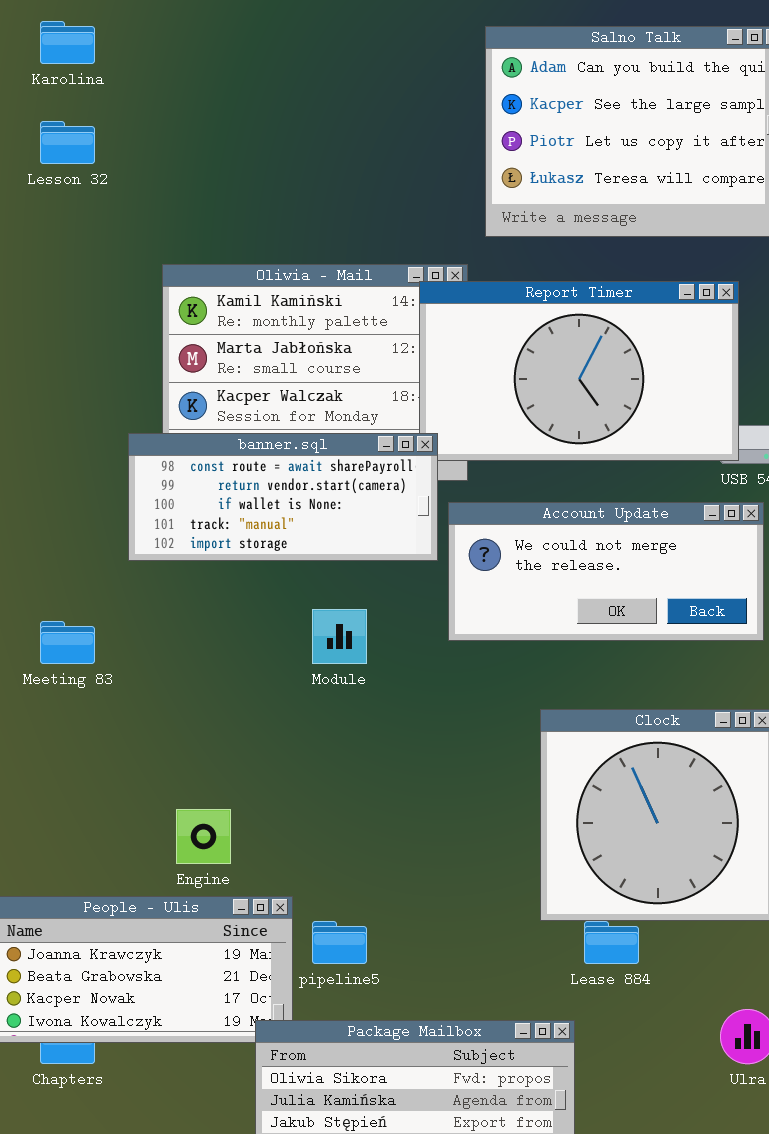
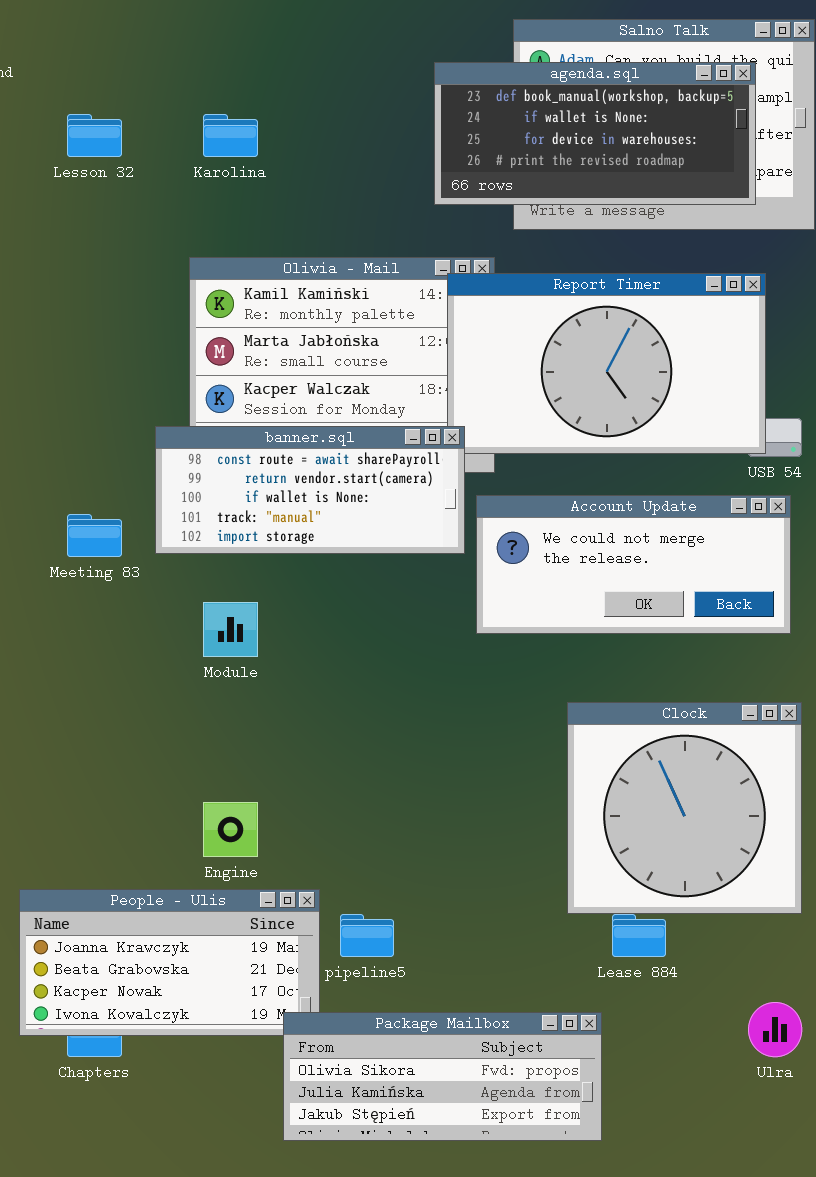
Karolina: [40,21,95,64] -> [203,114,258,157], moved
agenda.sql: none -> [434,62,756,205], opened
Module: [312,609,367,664] -> [203,602,258,657], moved
Meeting 83: [40,621,95,664] -> [67,514,122,557], moved

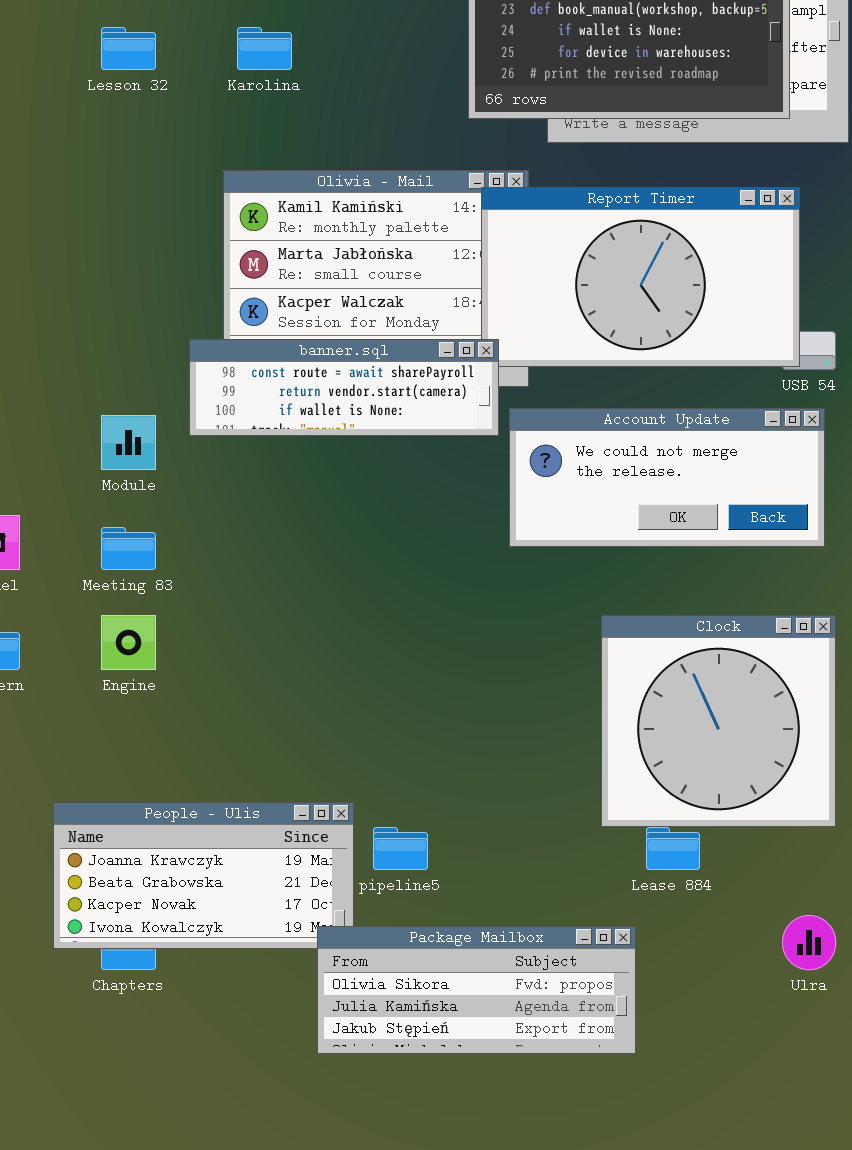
banner.sql: [155,426,465,554] -> [189,339,499,436], resized
Meeting 83: [67,514,122,557] -> [101,527,156,570], moved
Module: [203,602,258,657] -> [101,415,156,470], moved
Engine: [203,802,258,857] -> [101,615,156,670], moved

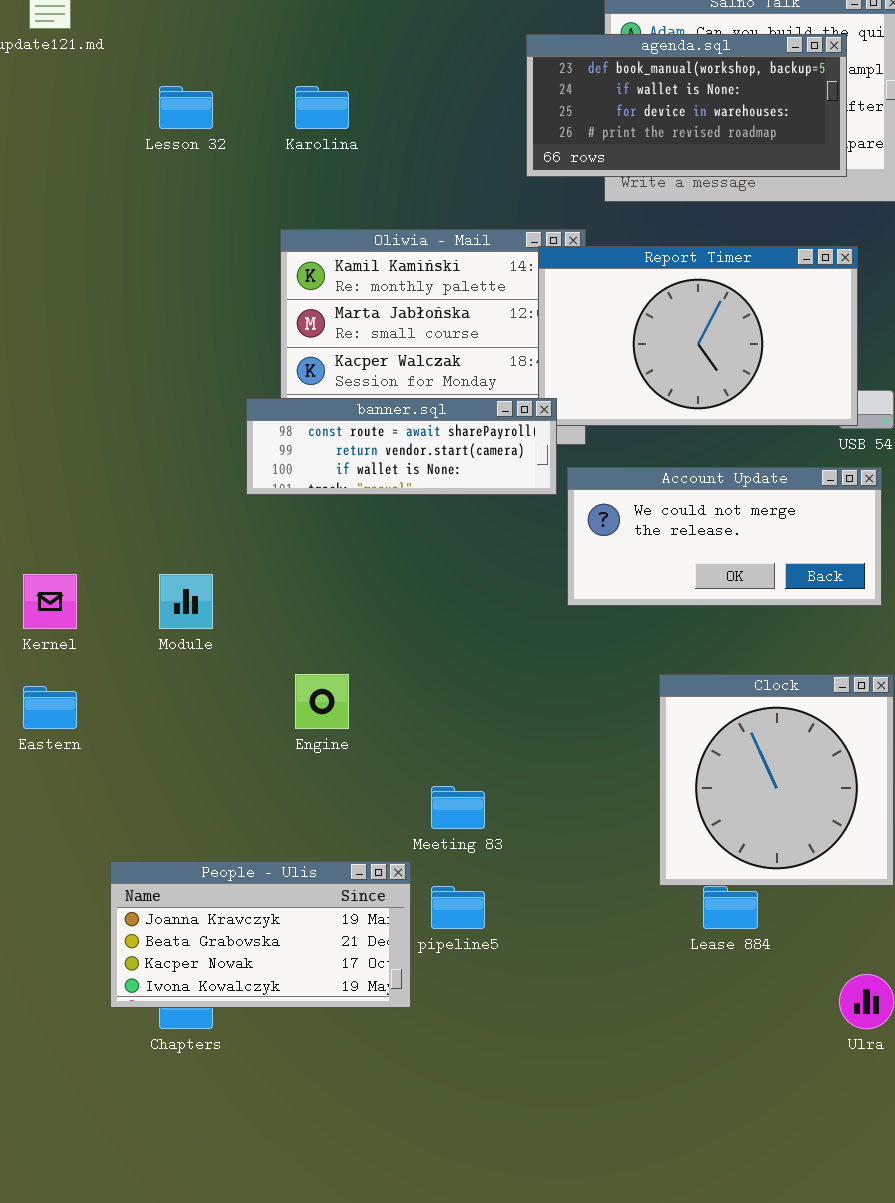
Module: [101,415,156,470] -> [159,574,213,629], moved
Meeting 83: [101,527,156,570] -> [431,786,485,829], moved
Engine: [101,615,156,670] -> [295,674,349,729], moved
Package Mailbox: [317,926,636,1054] -> none, closed

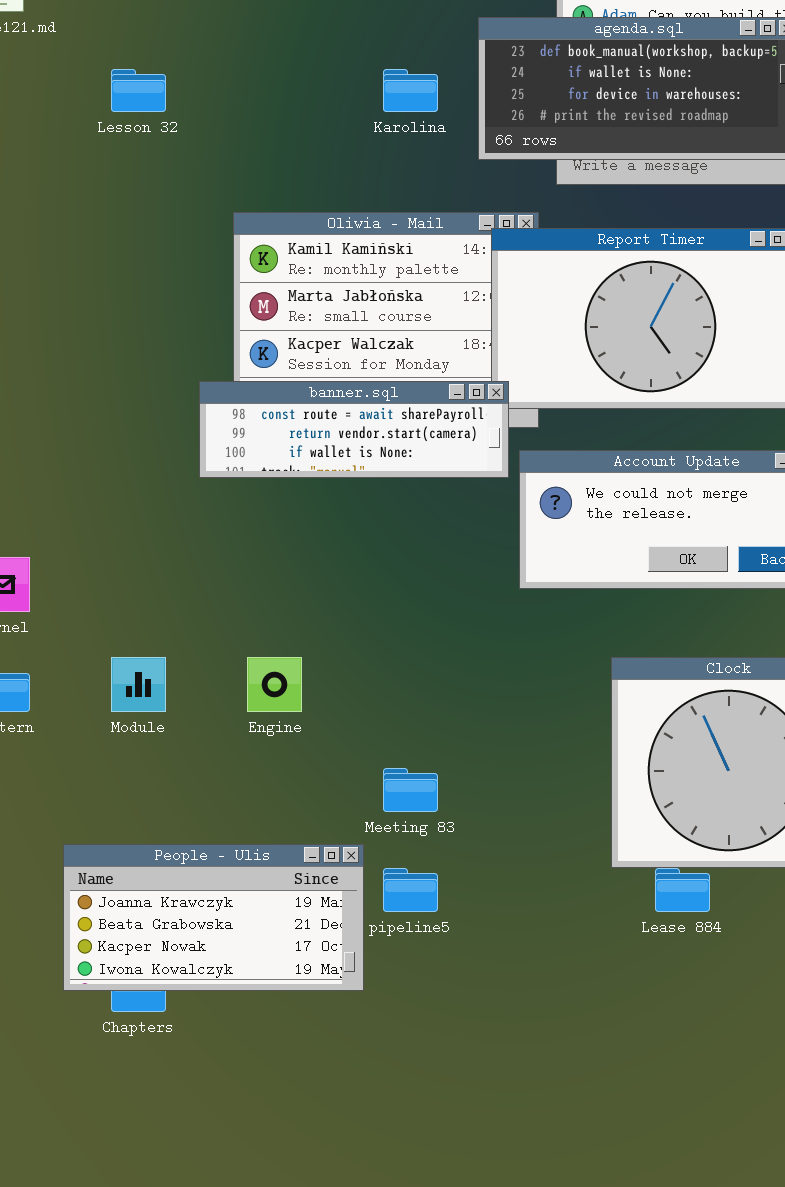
Karolina: [295,86,349,129] -> [383,69,438,112], moved
Module: [159,574,213,629] -> [111,657,166,712], moved

